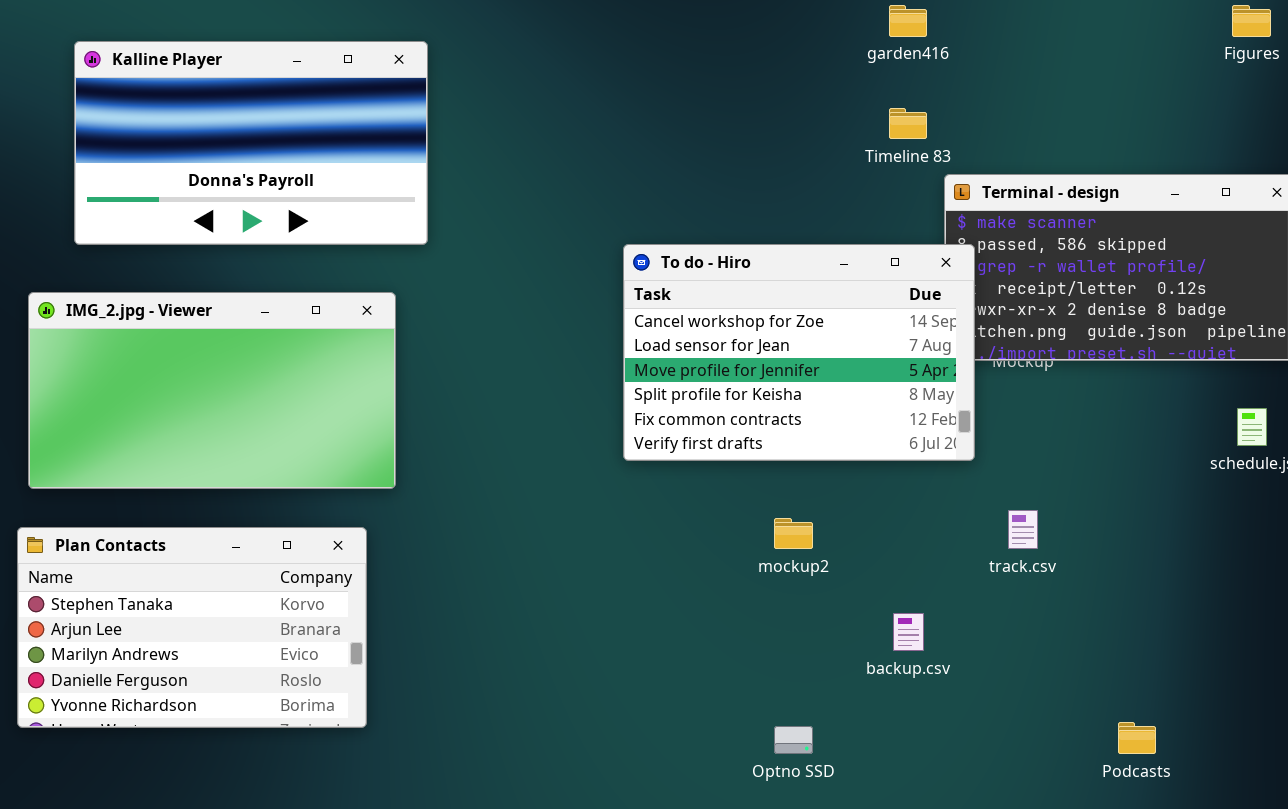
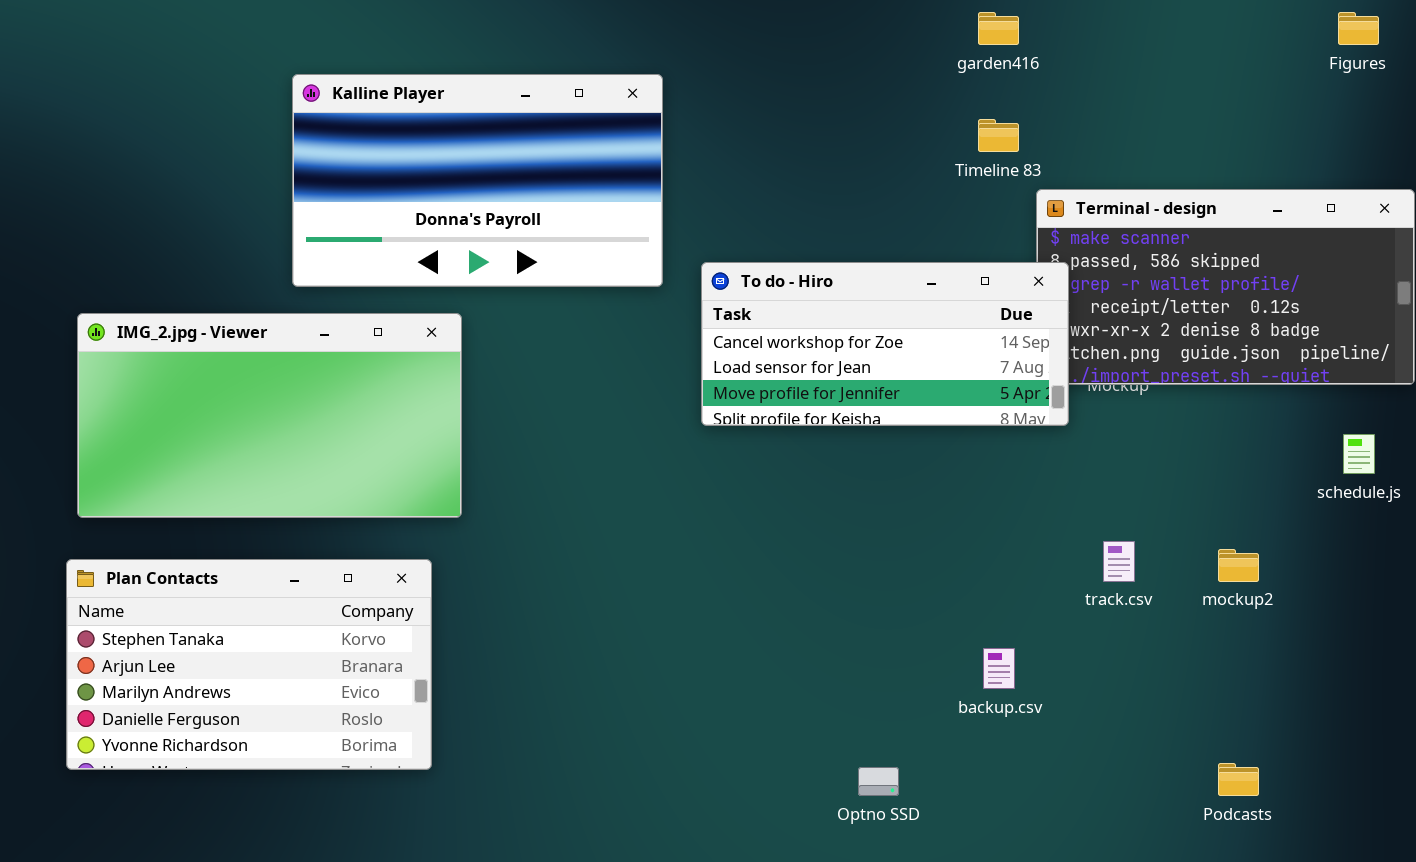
Kalline Player: [74,41,428,245] -> [292,74,663,287], moved
To do - Hiro: [623,244,975,461] -> [701,262,1069,426], resized
mockup2: [774,518,813,549] -> [1218,549,1259,582], moved

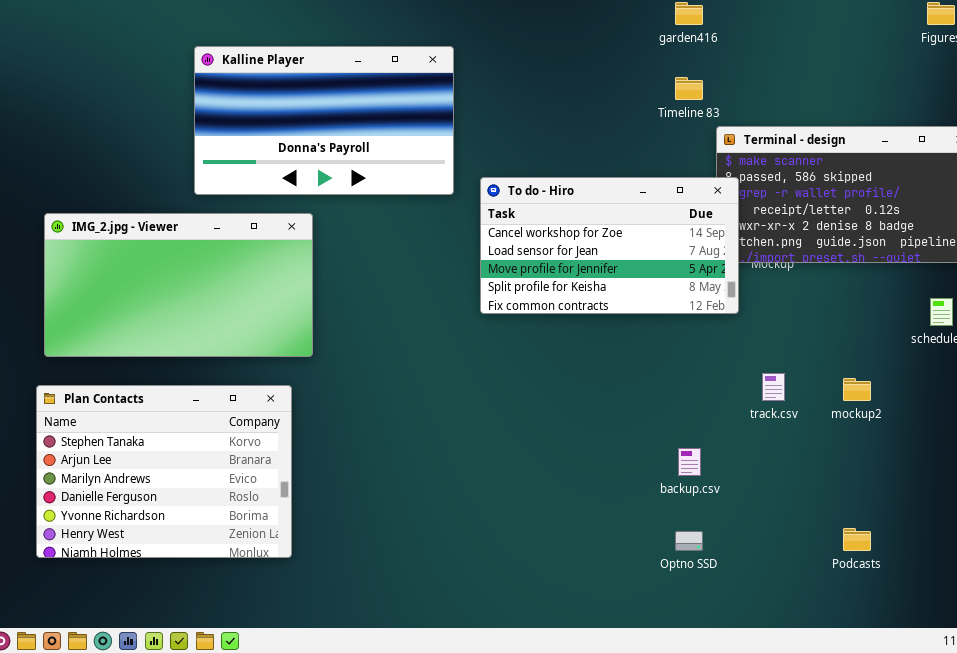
To do - Hiro: [701,262,1069,426] -> [480,177,739,314], resized
Plan Contacts: [66,559,432,770] -> [36,385,292,558], resized
Optno SSD: [858,767,899,796] -> [675,531,703,551], moved

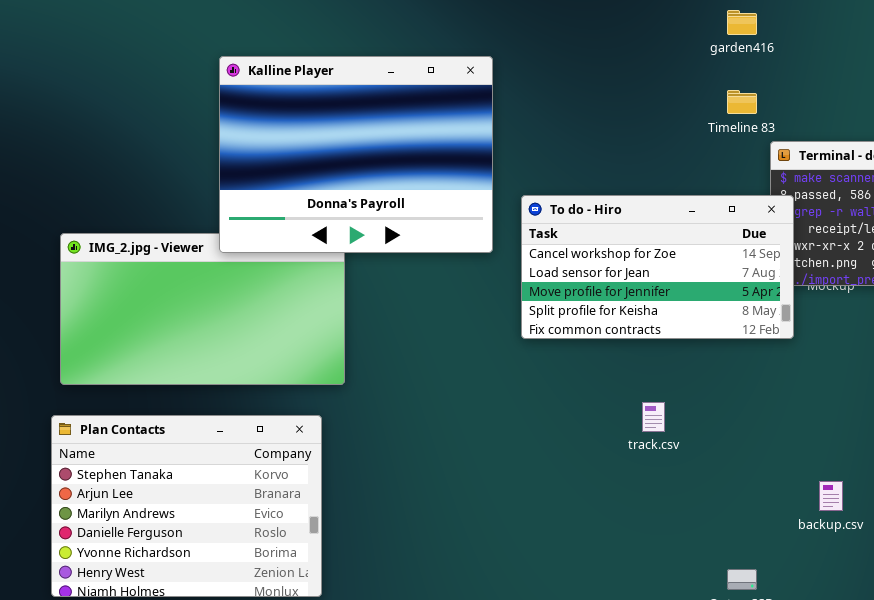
Kalline Player: [194,46,454,195] -> [219,56,493,253], resized
track.csv: [762,373,785,401] -> [642,402,665,432], moved
backup.csv: [678,448,701,476] -> [819,481,843,511], moved

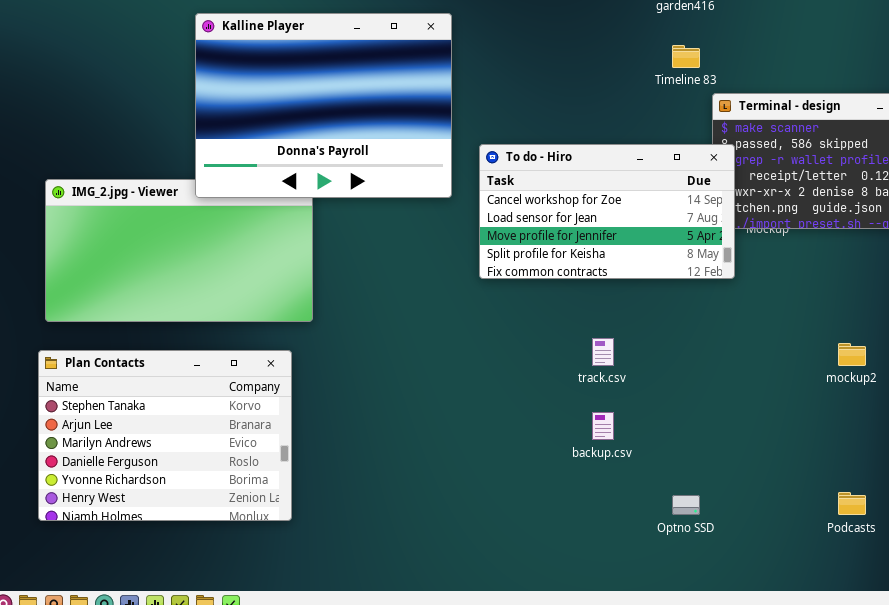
backup.csv: [819,481,843,511] -> [592,412,614,440], moved

